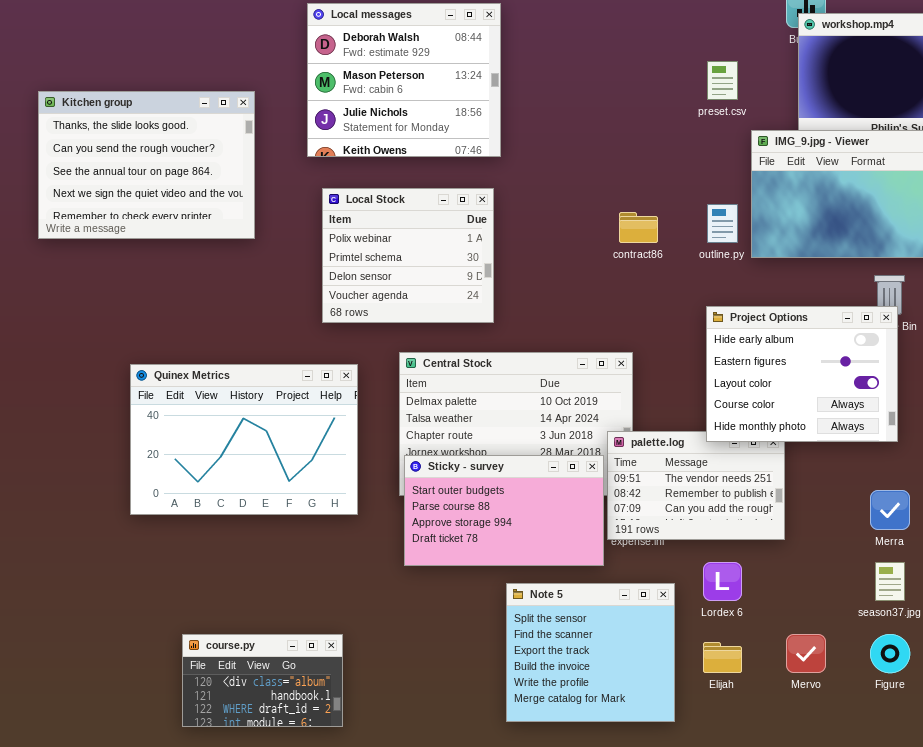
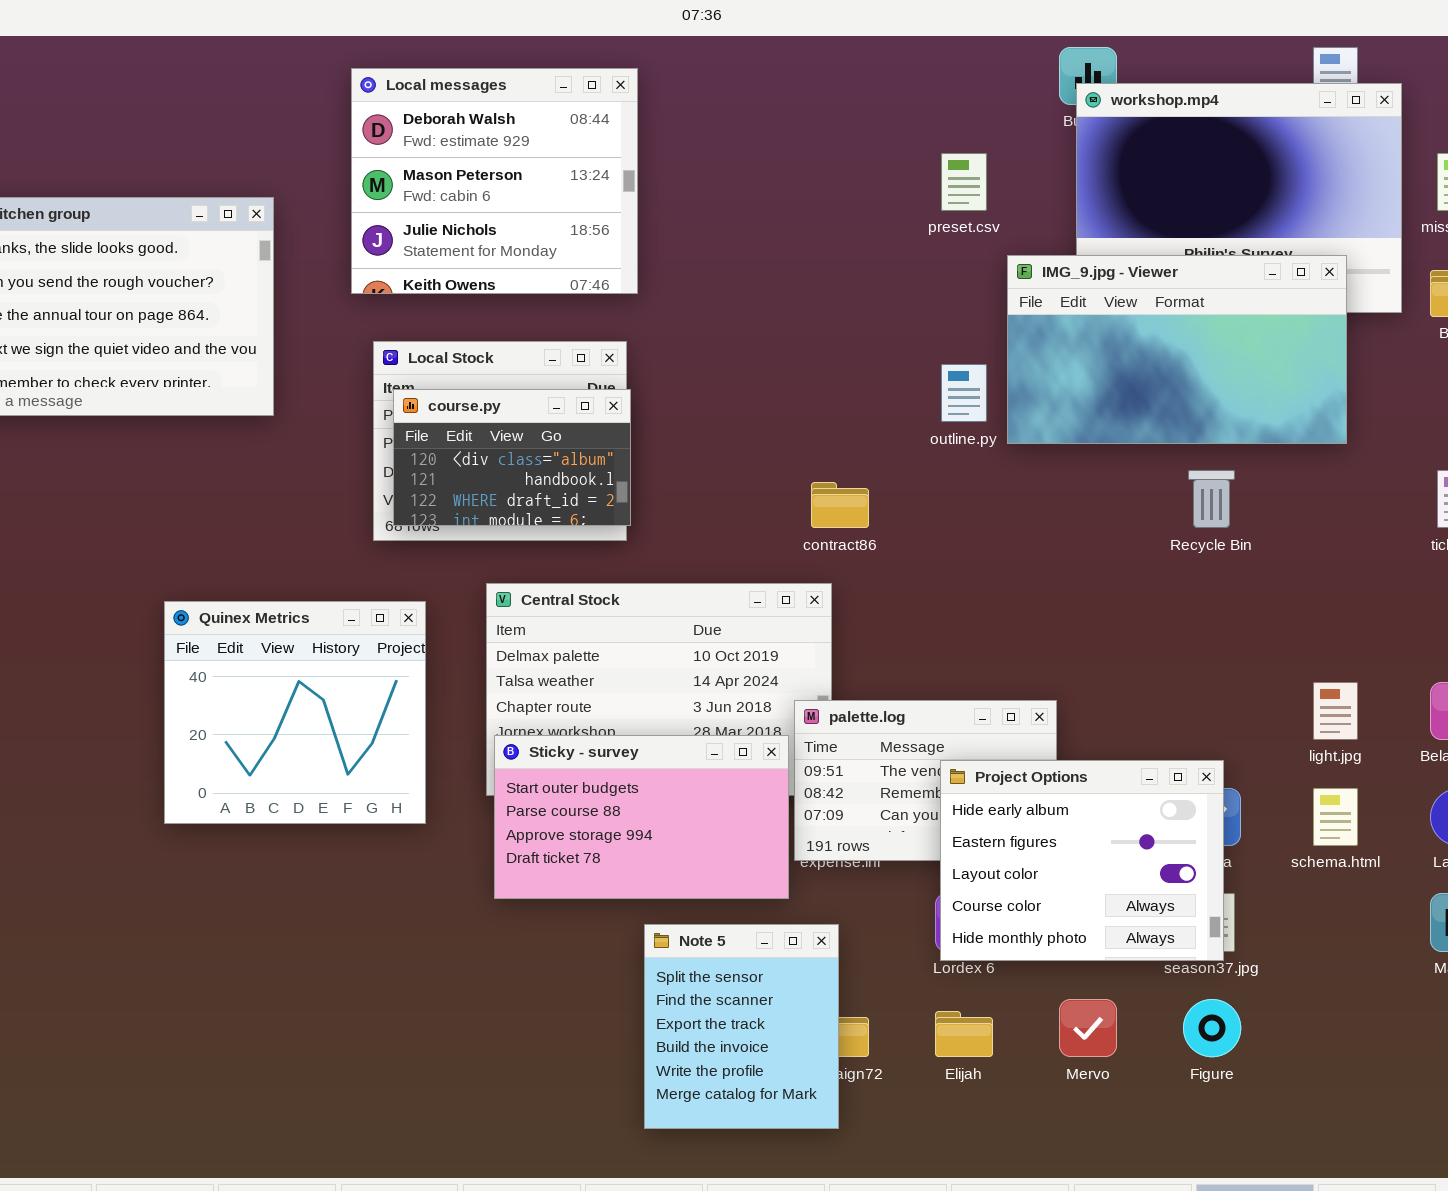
contract86: [619,212,658,243] -> [811,482,869,528], moved
Project Options: [706,306,898,442] -> [940,760,1224,961], moved
Quinex Metrics: [130,364,358,515] -> [164,601,426,824], resized
Note 5: [506,583,675,722] -> [644,924,839,1129], resized
course.py: [182,634,343,727] -> [393,389,631,526], moved

